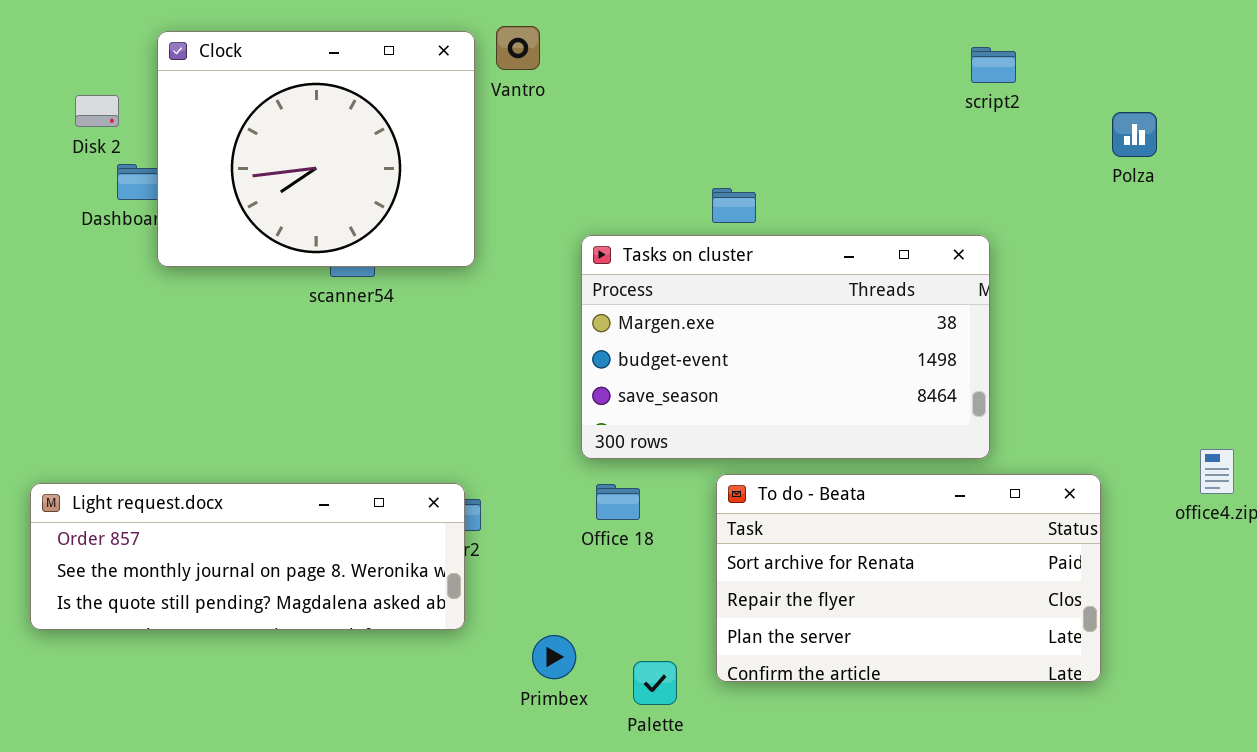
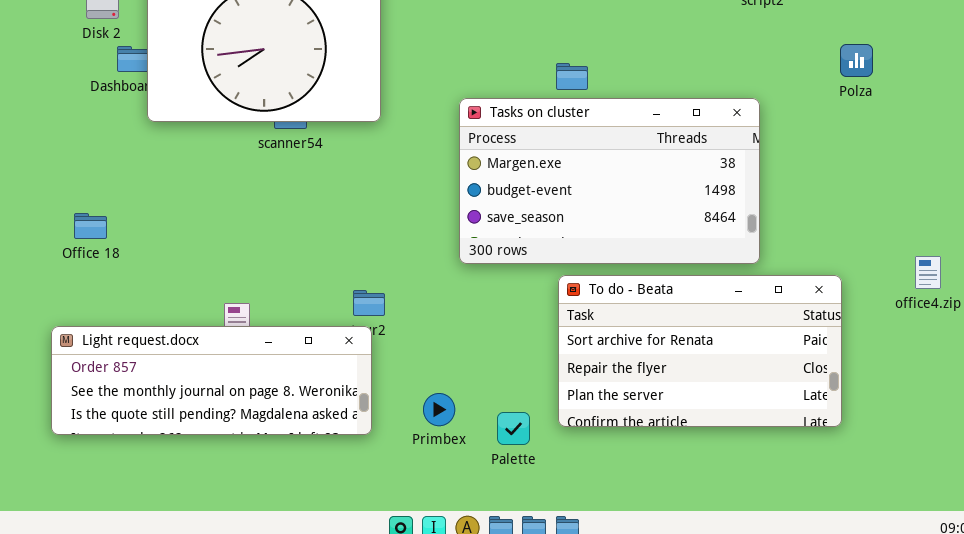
Polza: [1112,112,1157,157] -> [840,44,873,77], moved
Light request.docx: [30,483,465,630] -> [51,326,372,435], moved
Office 18: [596,484,640,520] -> [74,213,107,239], moved

